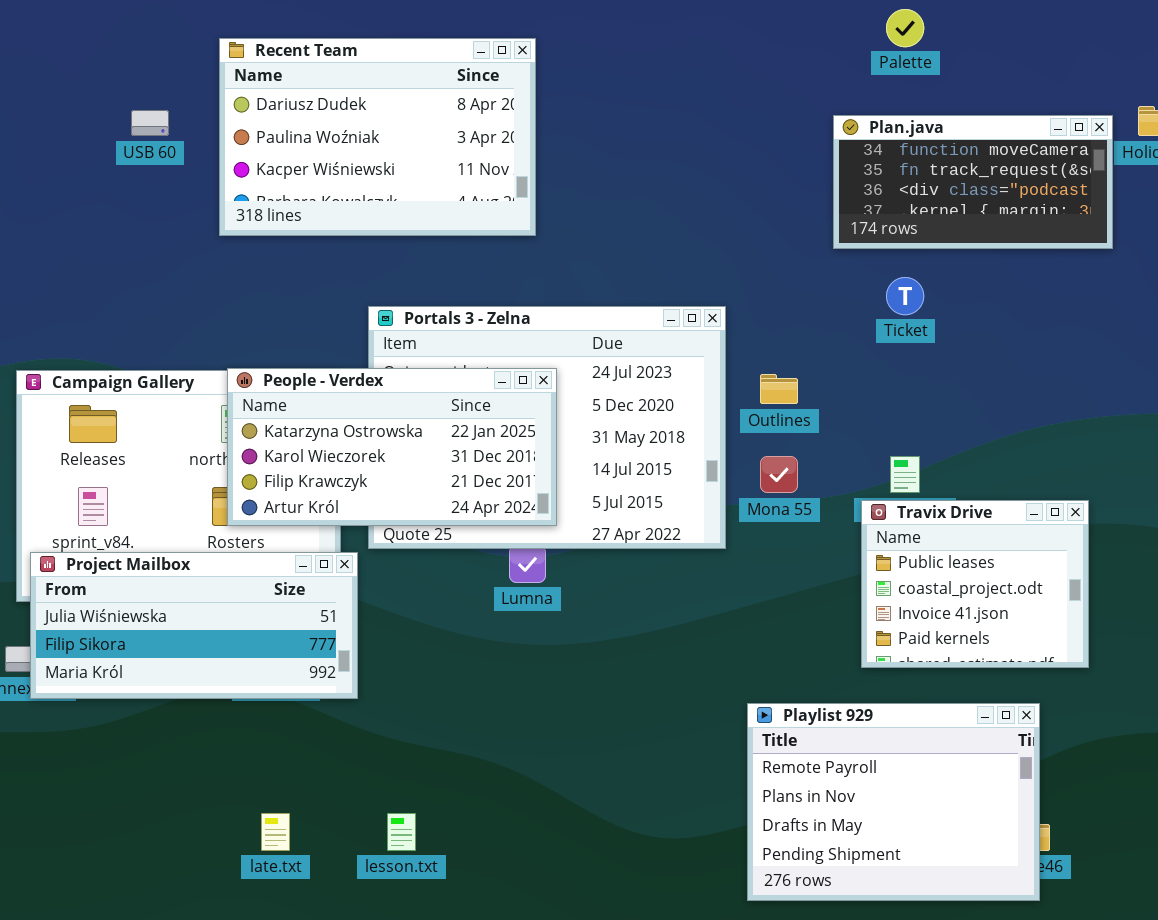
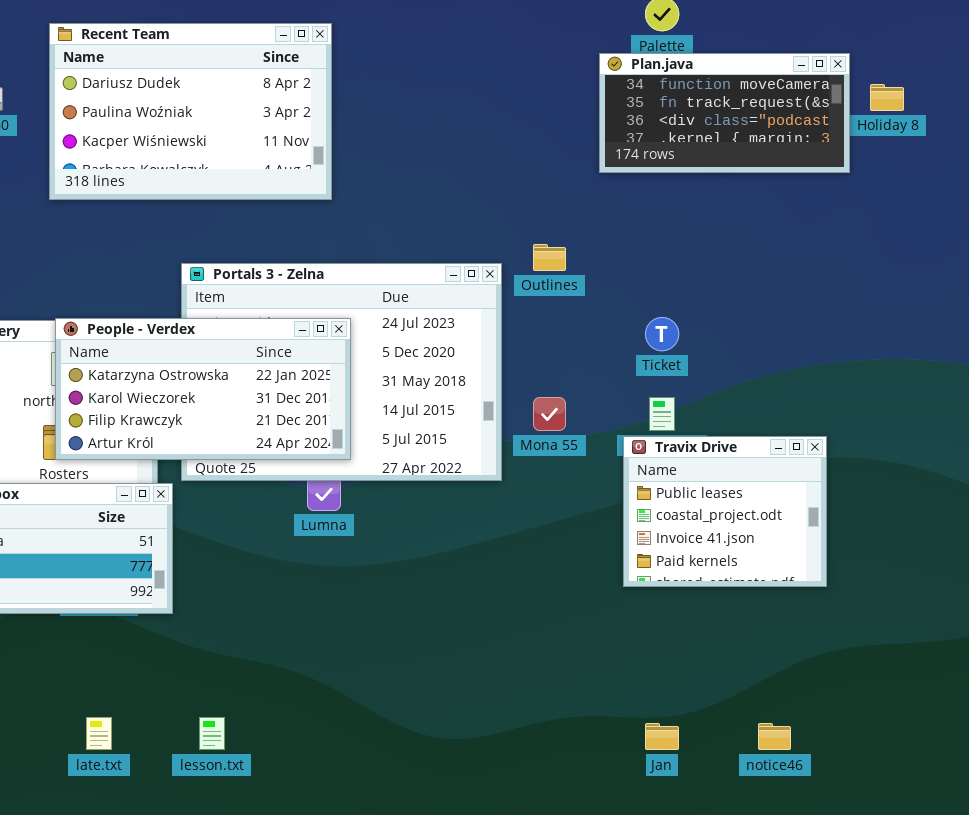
Plan.java: [833,115,1113,249] -> [599,53,850,173], moved
Ticket: [886,277,924,315] -> [645,317,679,351], moved
Outlines: [760,374,798,404] -> [533,244,566,271], moved
Playlist 929: [747,703,1040,901] -> none, closed

